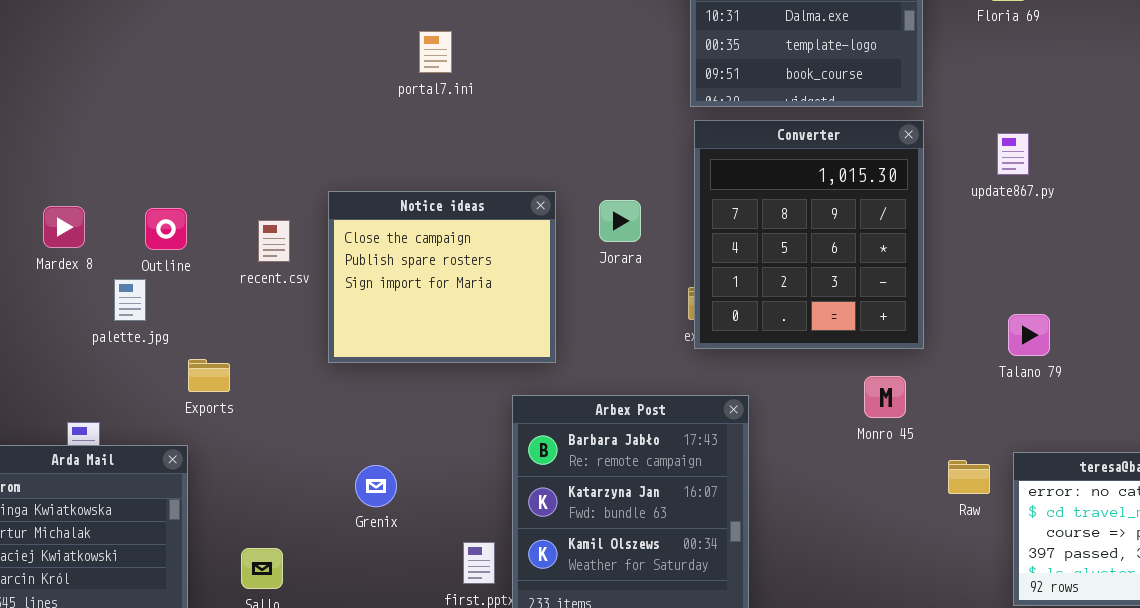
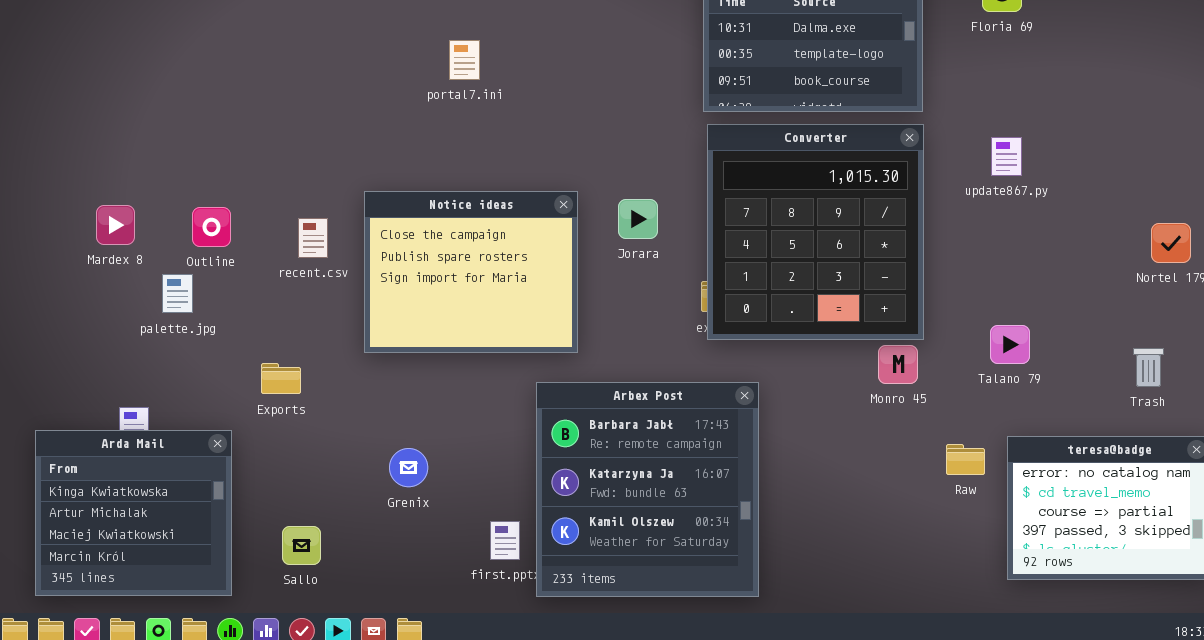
Talano 79: [1008,314,1050,356] -> [990,325,1030,364], moved
Exports: [188,359,230,392] -> [261,363,301,394], moved
Monro 45: [864,376,906,418] -> [878,345,918,384], moved

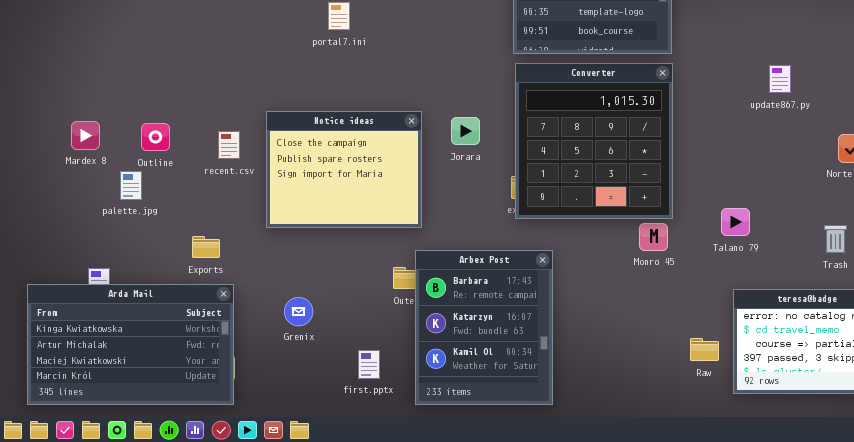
update867.py: [991,137,1022,176] -> [769,65,791,93], moved
Arbex Post: [536,382,759,597] -> [415,250,553,405], resized
Arda Mail: [35,430,232,596] -> [27,284,234,405], resized
Raw: [946,444,985,475] -> [690,338,719,361], moved

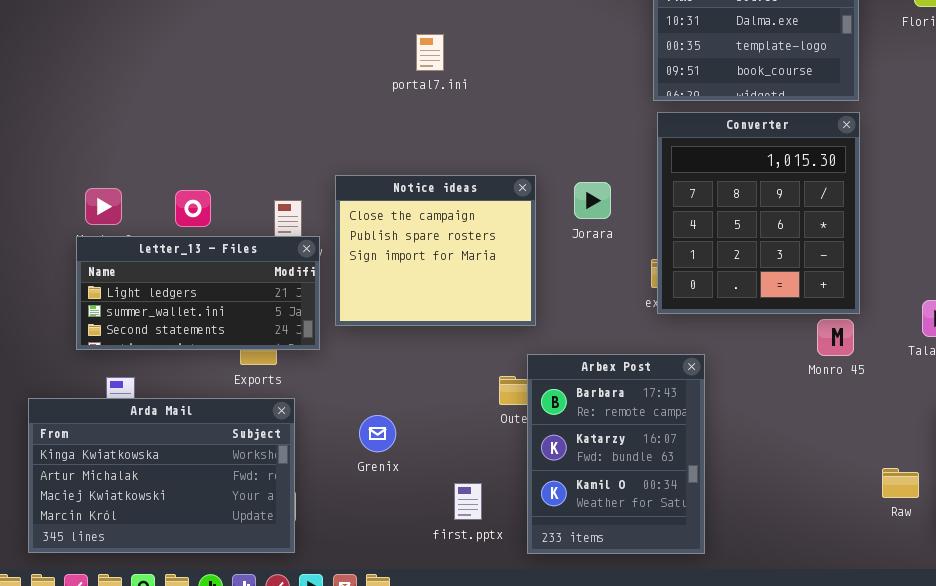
letter_13 - Files: none -> [76,236,320,350], opened

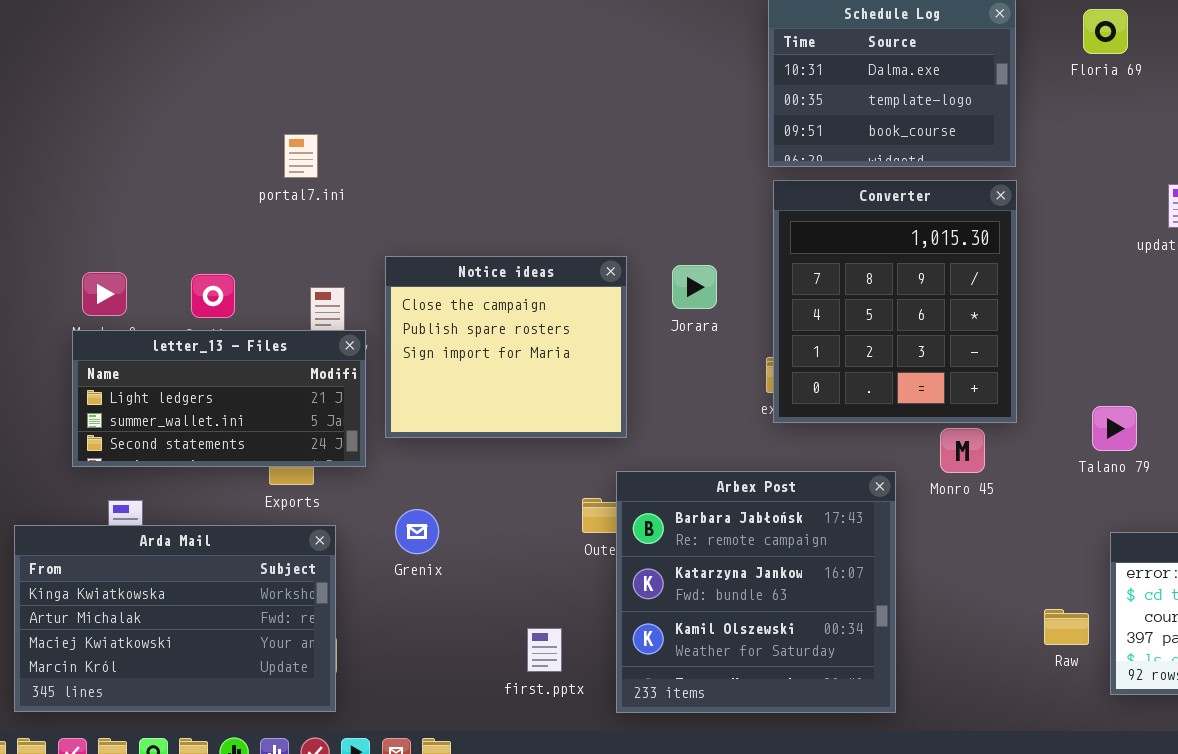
portal7.ini: [416,34,444,71] -> [284,134,318,178], moved
Monro 45: [817,319,854,356] -> [940,428,985,473], moved
Arbex Post: [527,354,705,554] -> [616,471,896,713], resized
Grenix: [359,415,396,452] -> [395,509,439,554], moved

